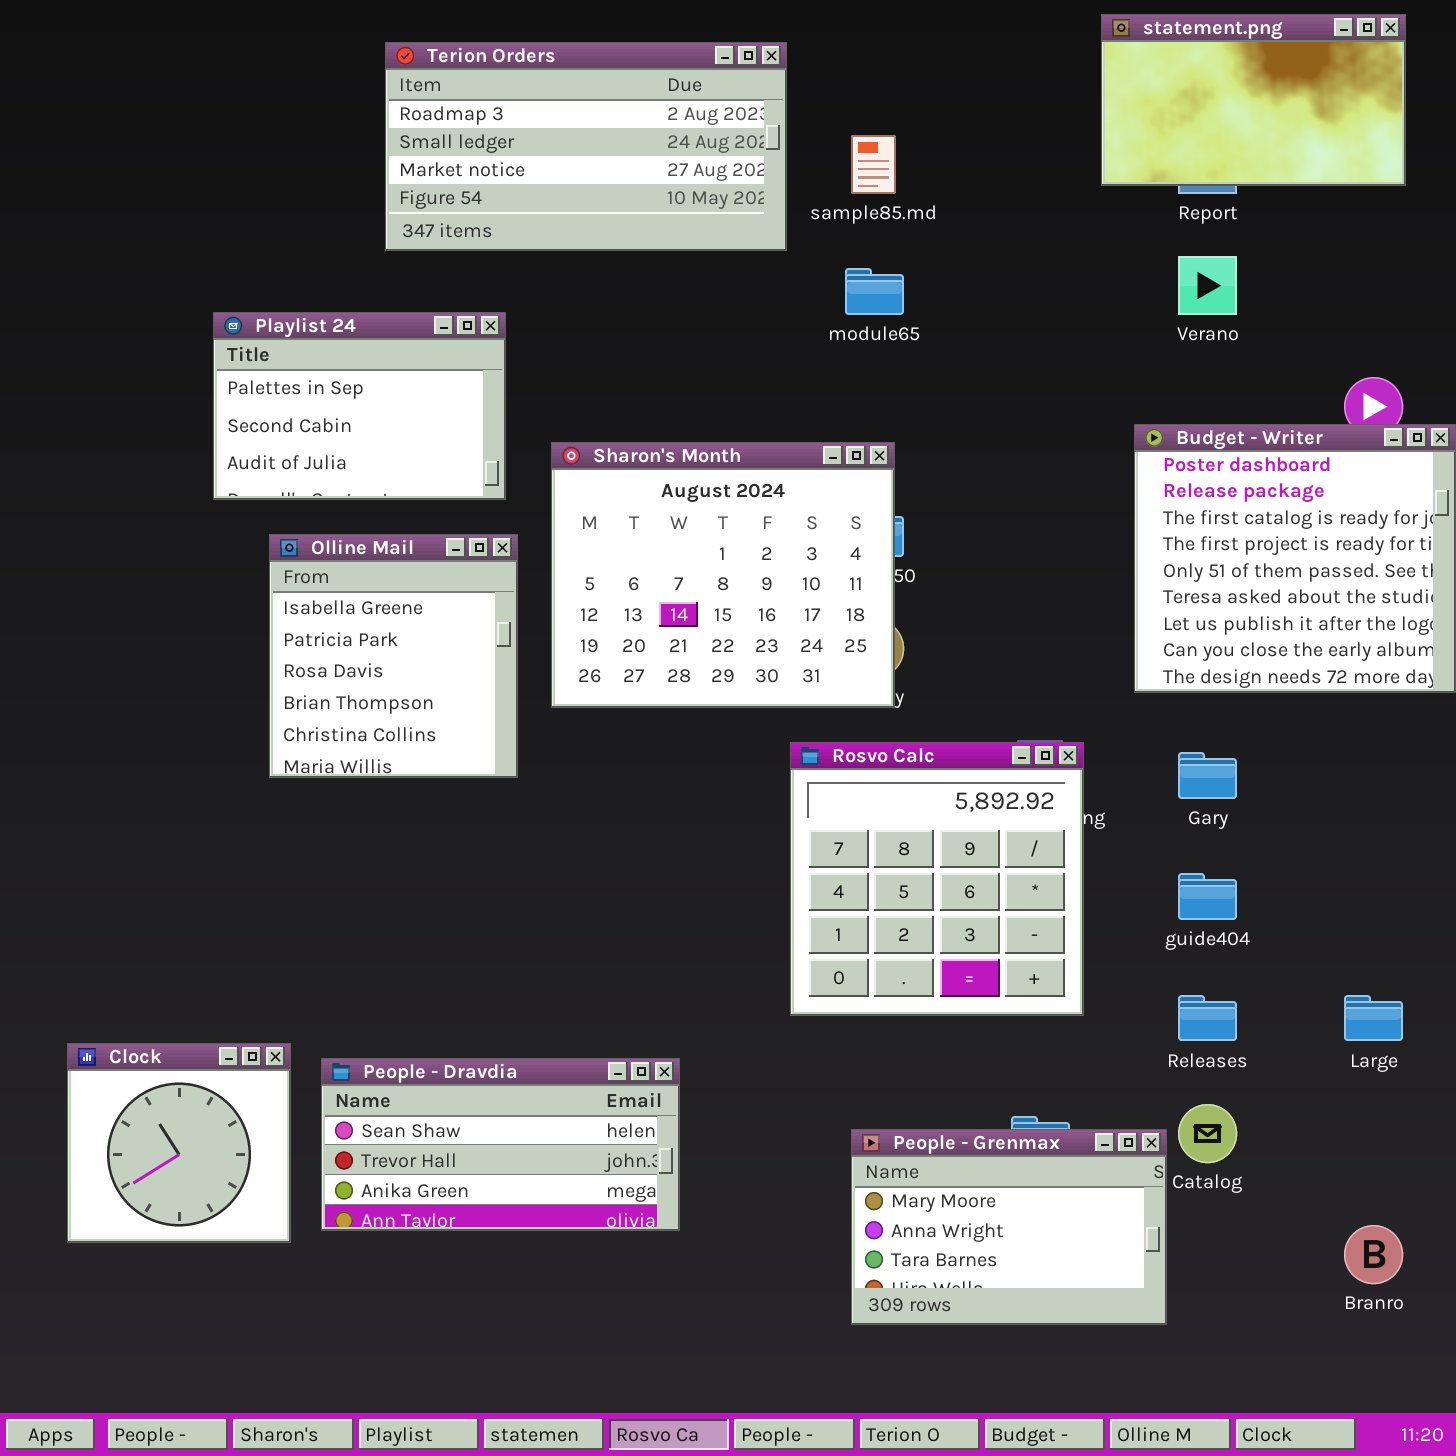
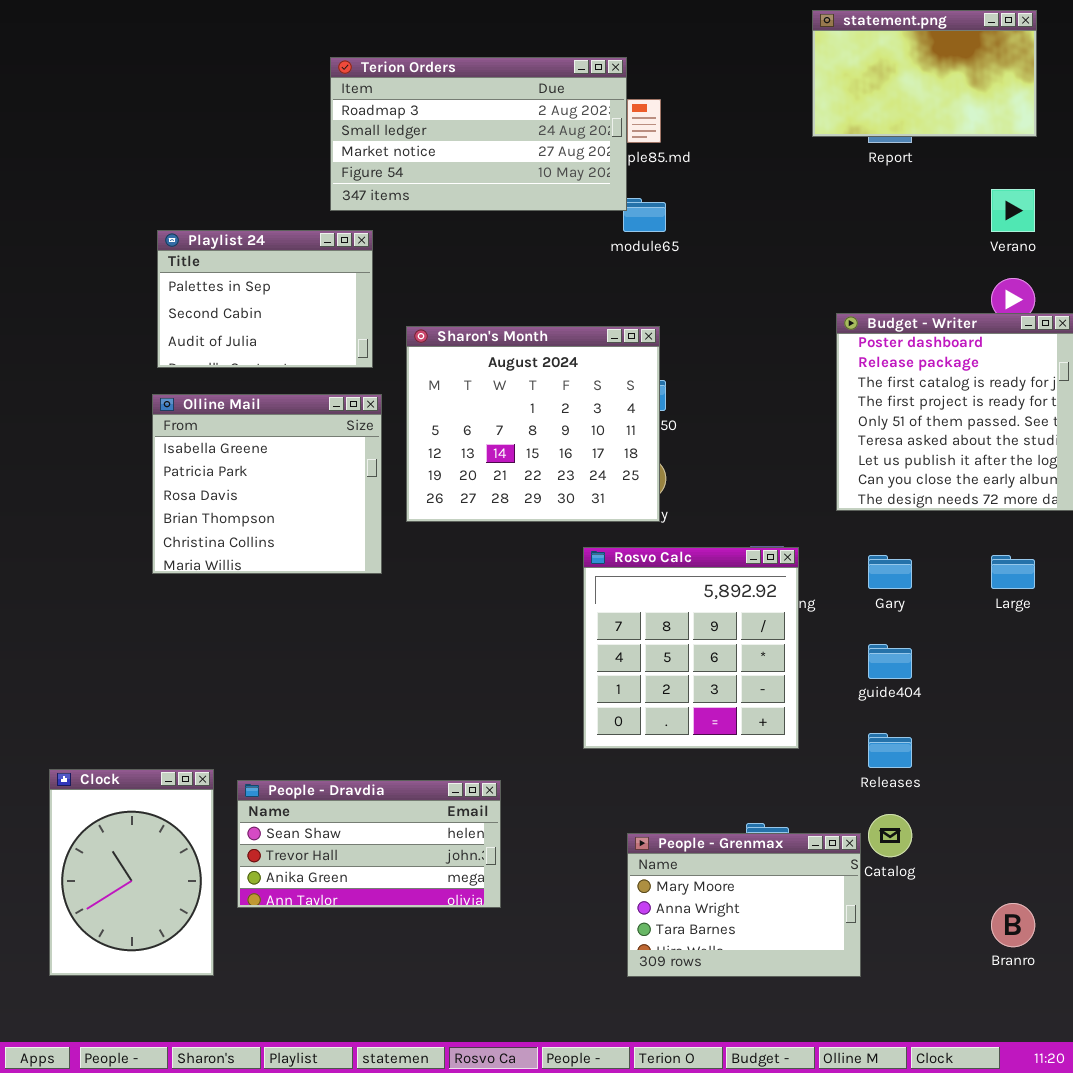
Terion Orders: [385,42,787,251] -> [330,57,627,211], moved
Verano: [1178,256,1237,315] -> [991,189,1035,232], moved
Olline Mail: [269,534,518,778] -> [152,394,382,574], resized
Large: [1344,995,1403,1041] -> [991,555,1035,589], moved
Clock: [67,1043,291,1243] -> [49,769,214,976], resized

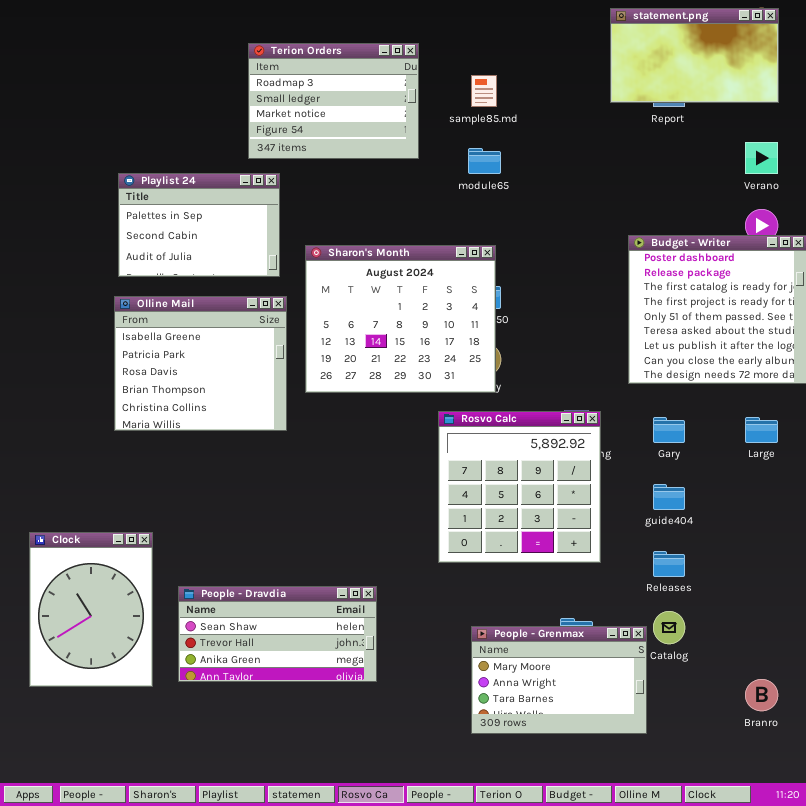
Terion Orders: [330,57,627,211] -> [248,43,419,159], resized
Clock: [49,769,214,976] -> [29,532,153,687], moved

